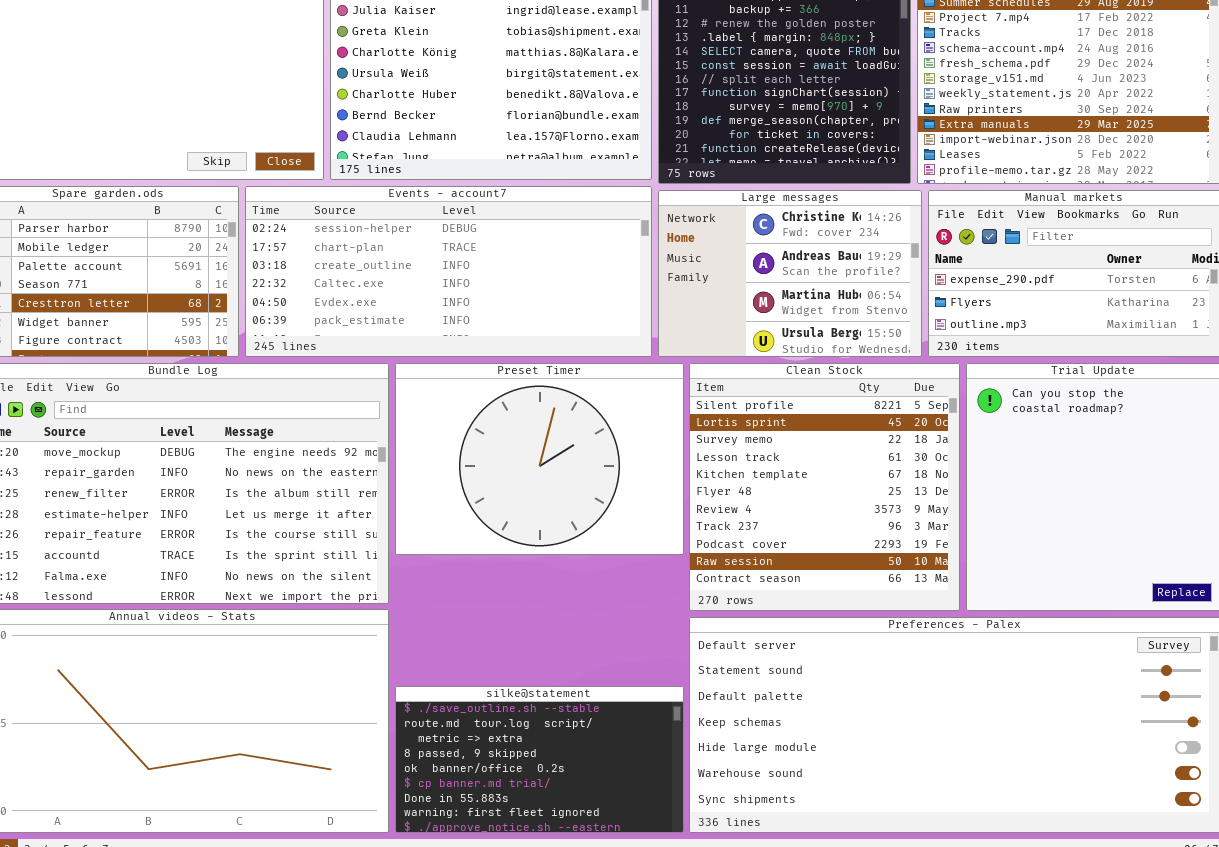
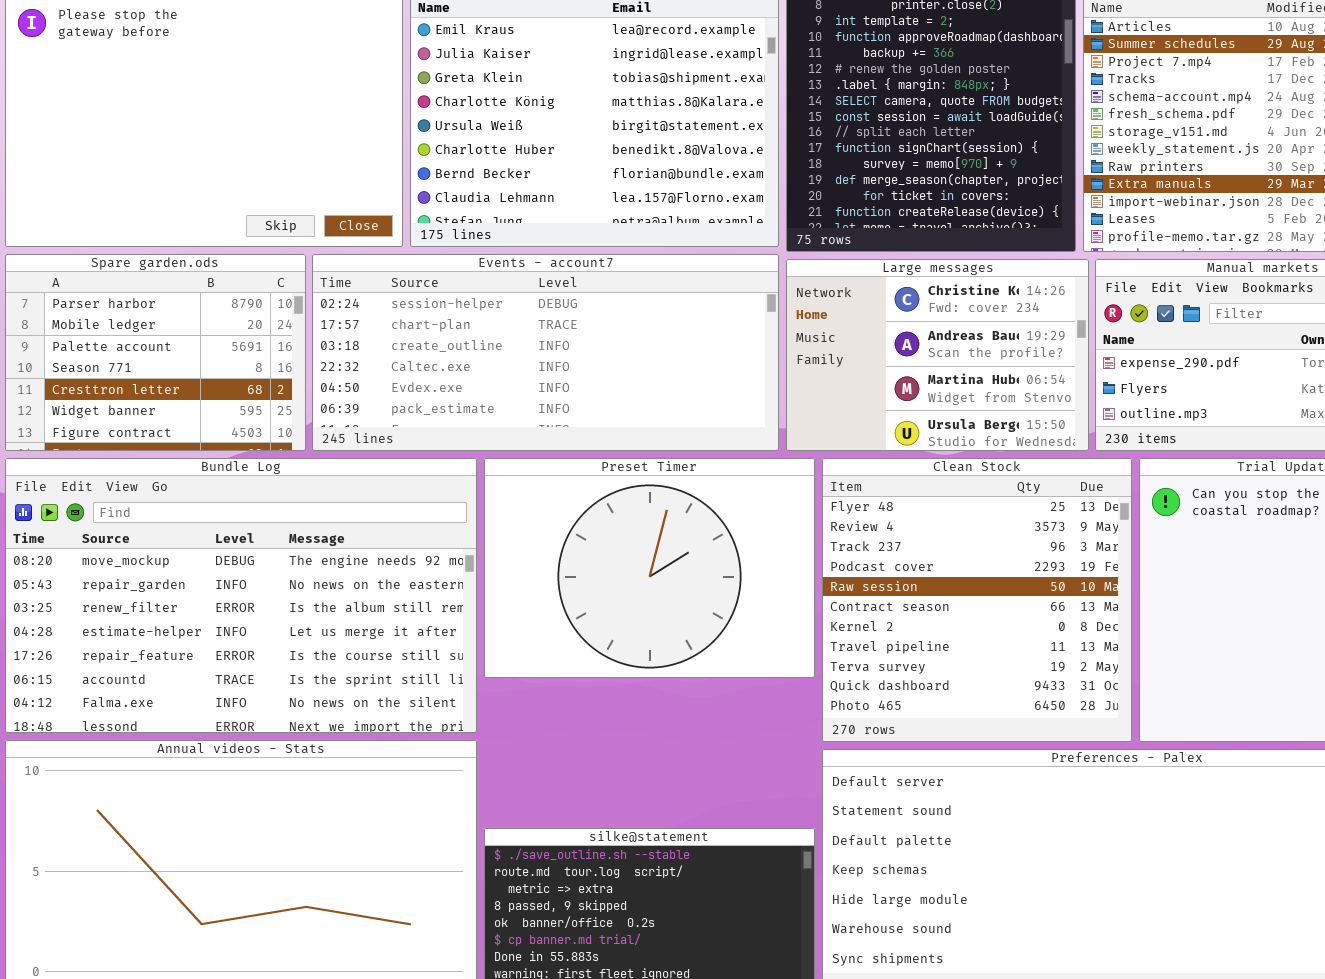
Clean Stock: [689,363,960,611] -> [822,458,1132,742], scrolled down 5 rows

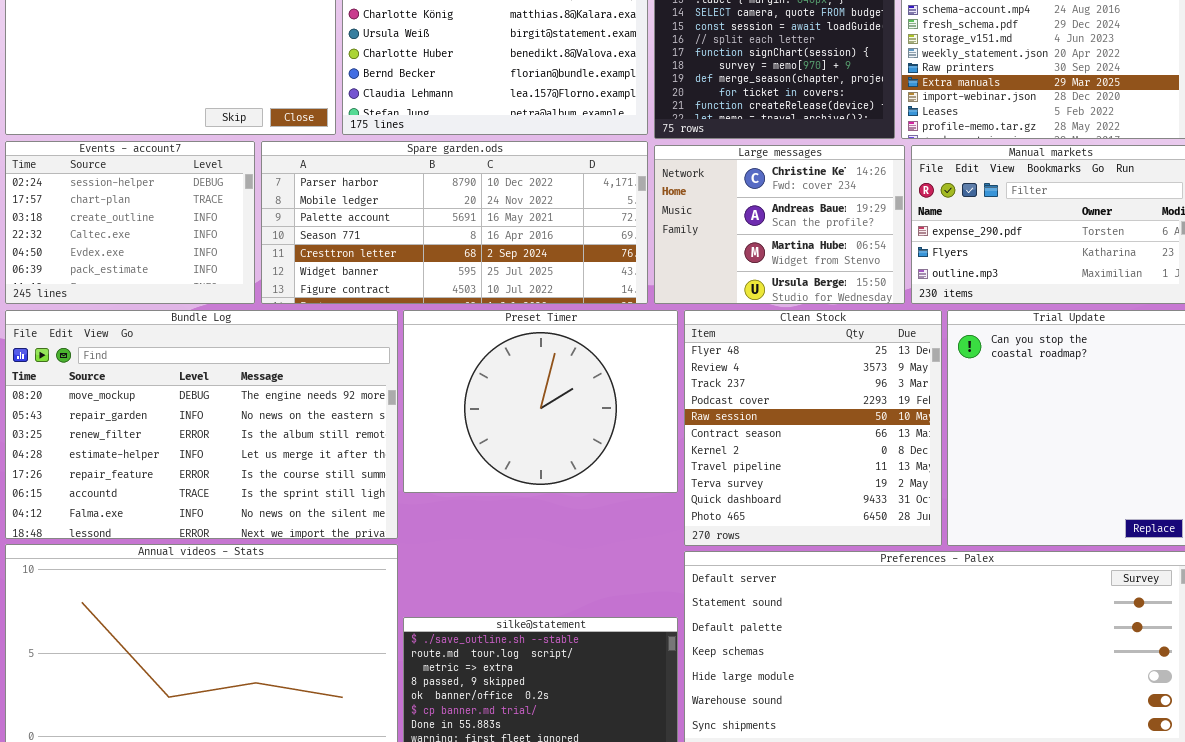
Spare garden.ods: [5,254,306,451] -> [261,141,648,304], moved, resized
Events - account7: [312,254,779,451] -> [5,141,255,304], moved, resized

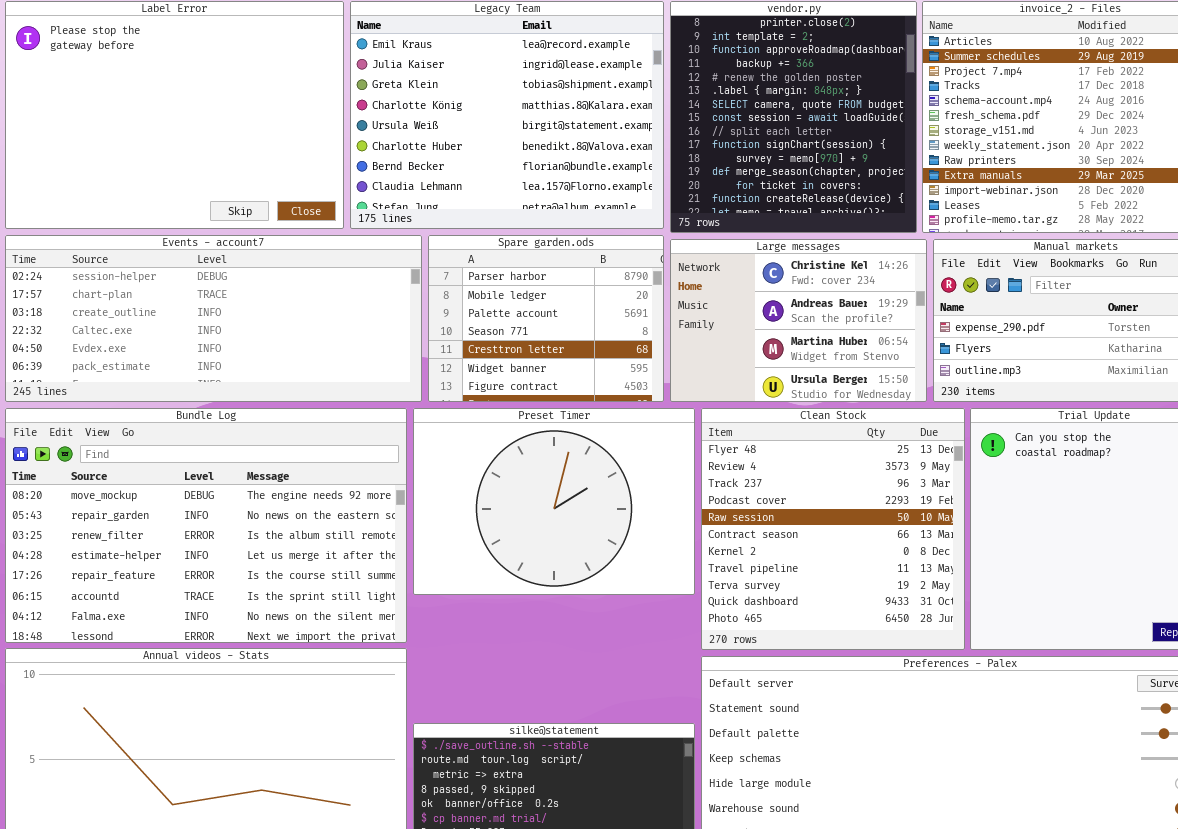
Events - account7: [5,141,255,304] -> [5,235,422,402], resized
Spare garden.ods: [261,141,648,304] -> [428,235,664,402], resized

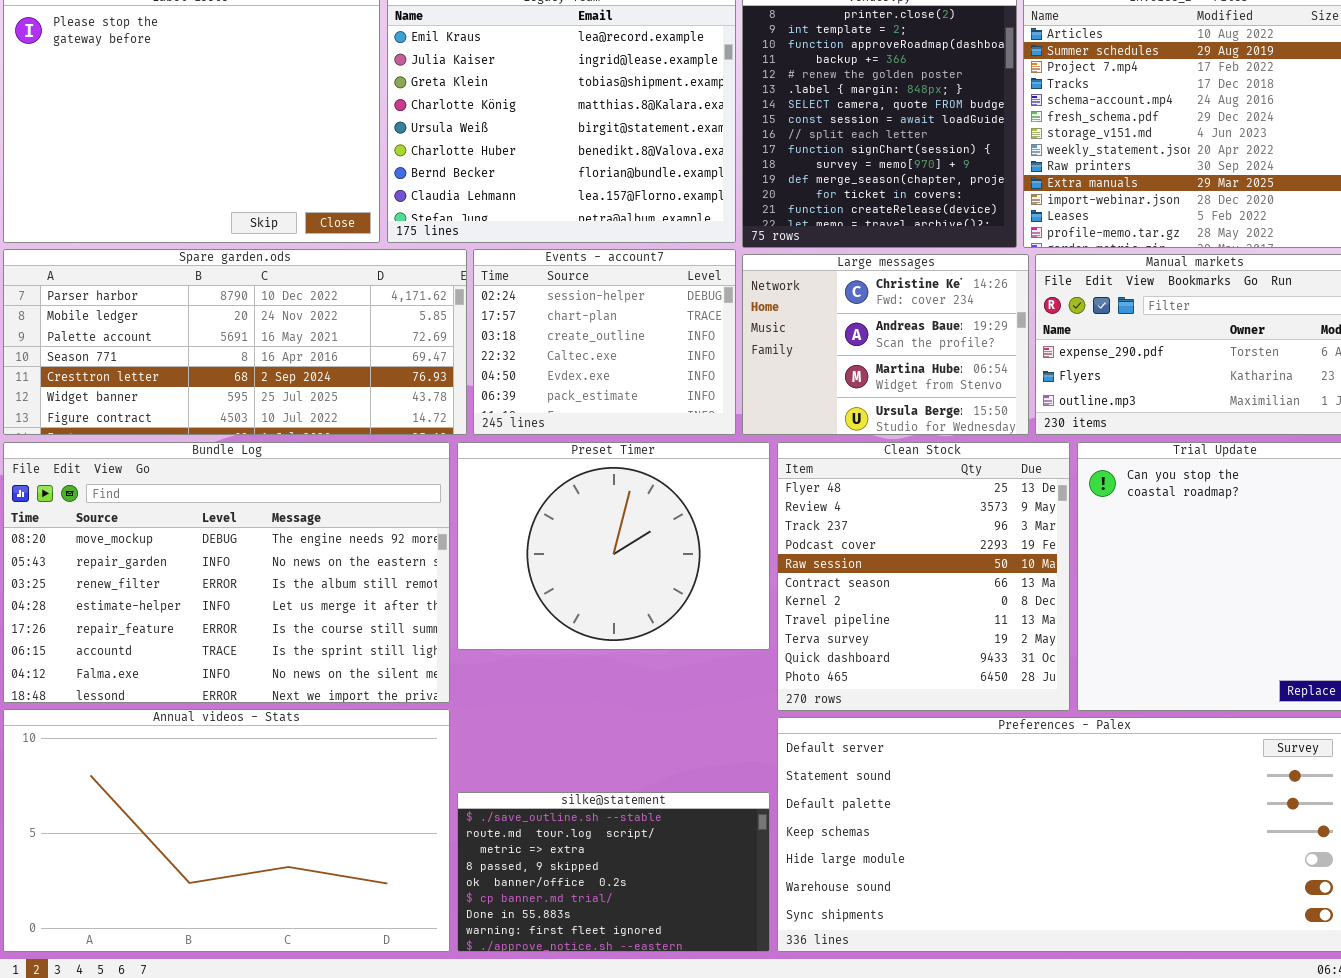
Events - account7: [5,235,422,402] -> [473,249,736,435], moved, resized
Spare garden.ods: [428,235,664,402] -> [3,249,467,435], moved, resized

